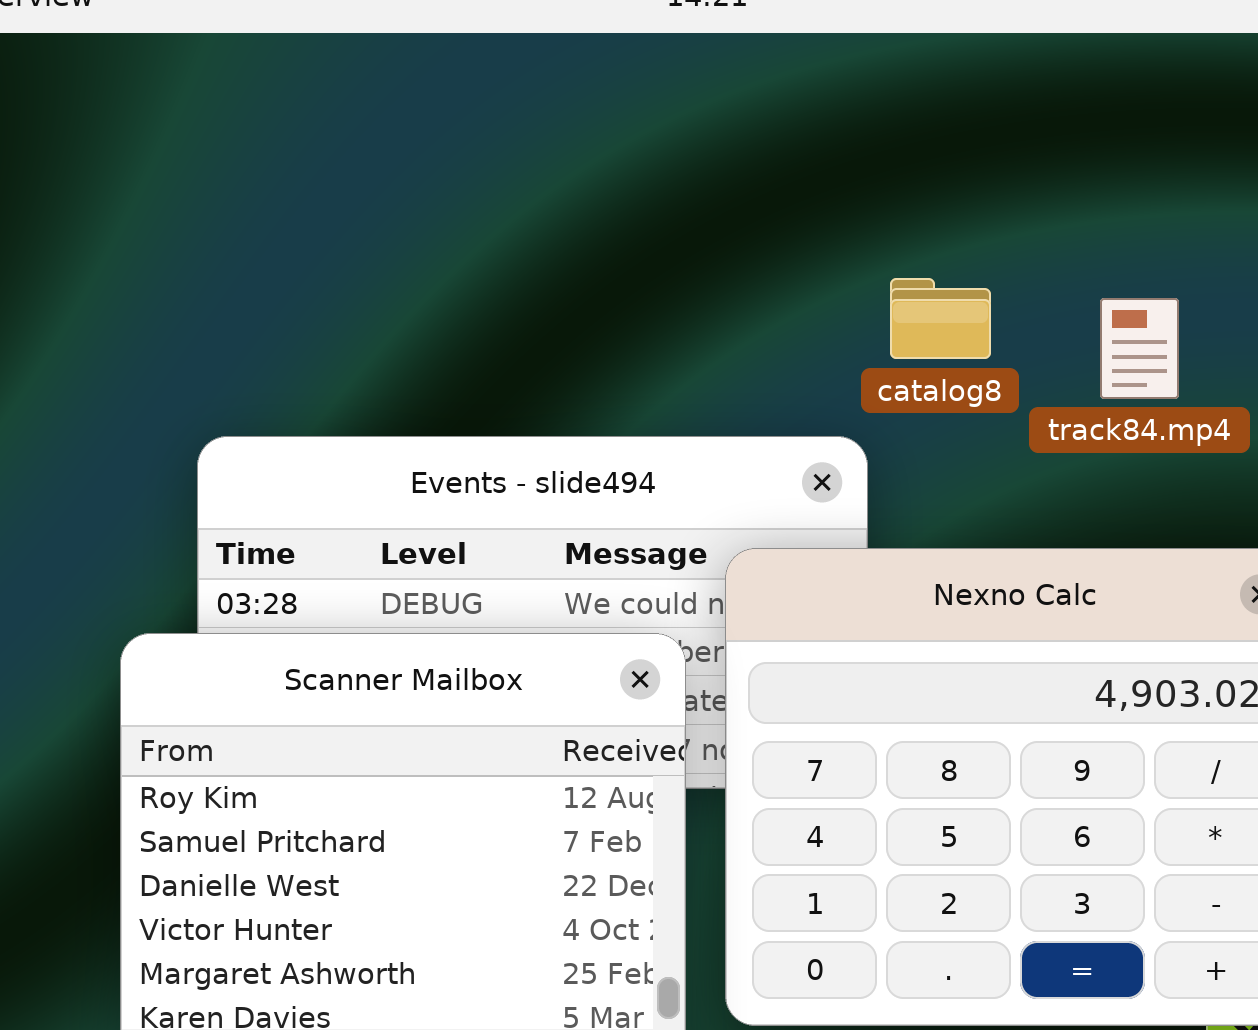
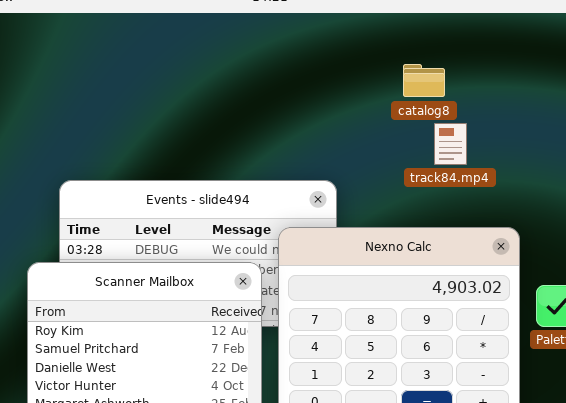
catalog8: [890,278,991,359] -> [403,64,445,97], moved

